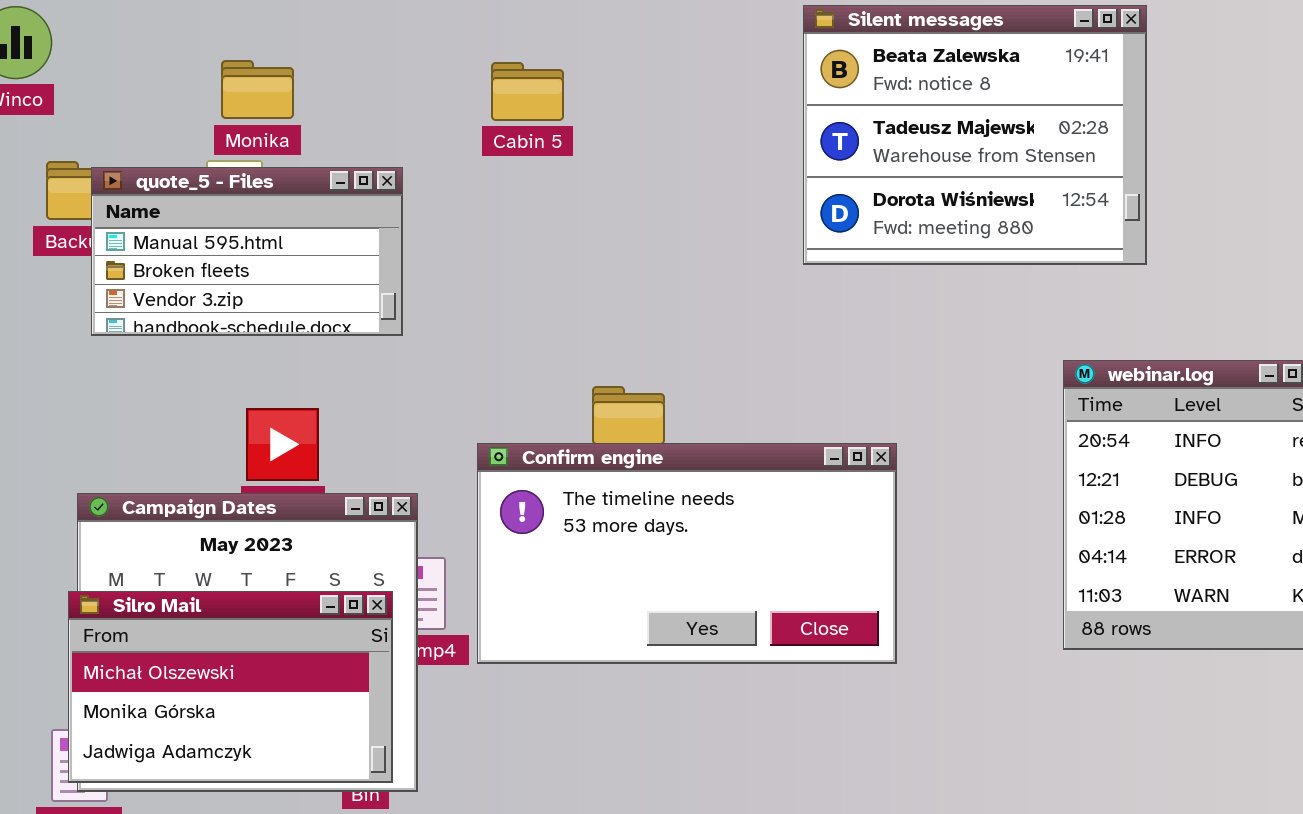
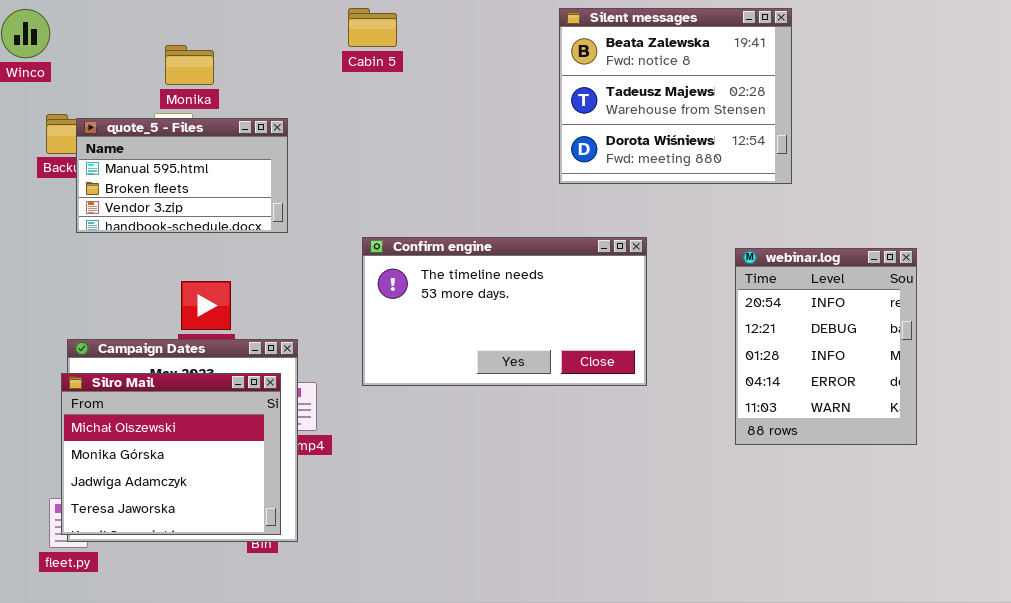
Cabin 5: [491,62,564,121] -> [348,8,397,47], moved
Confirm engine: [477,443,897,664] -> [362,237,647,386], moved
Silro Mail: [68,591,393,783] -> [61,373,281,535], resized

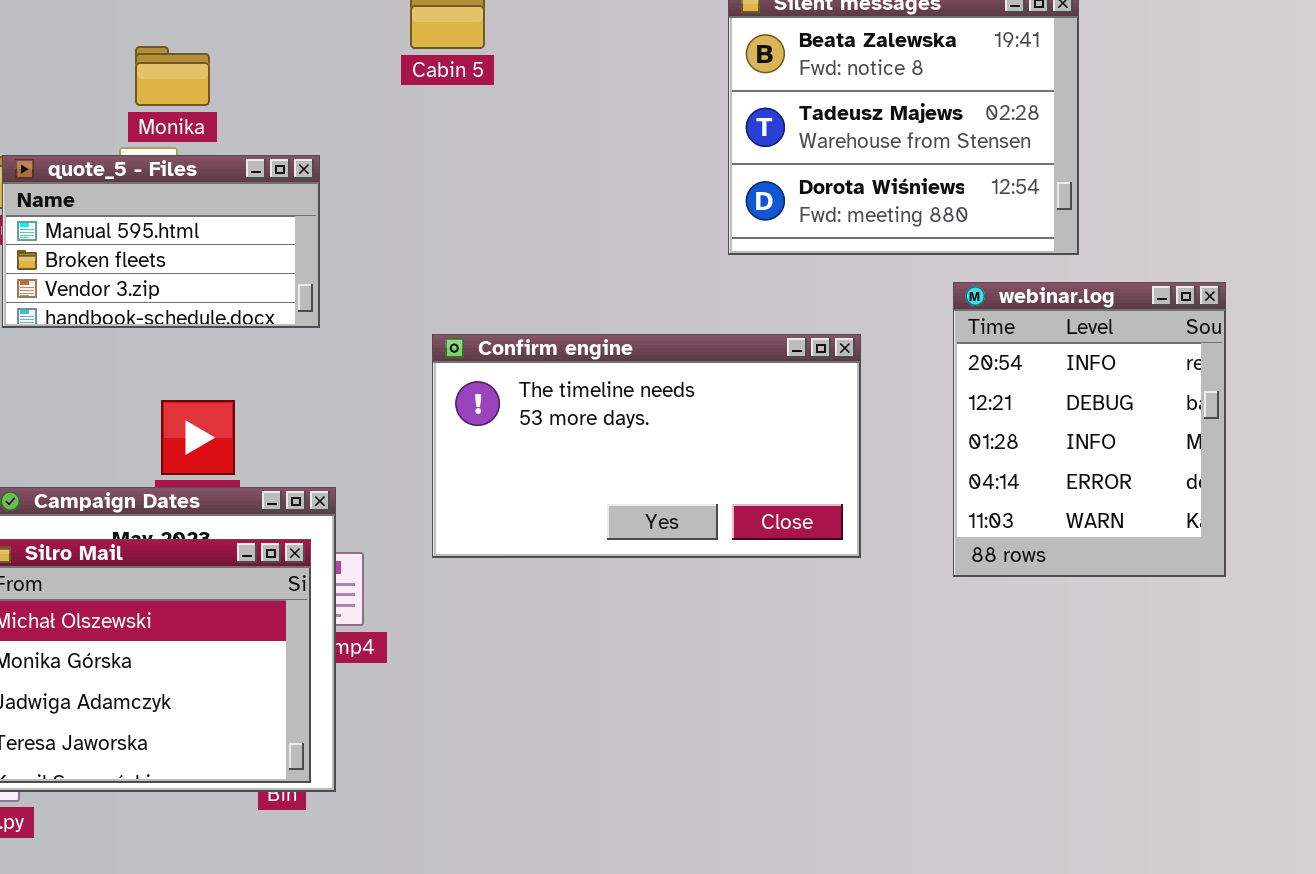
webinar.log: [735,248,917,445] -> [953,282,1226,577], moved

